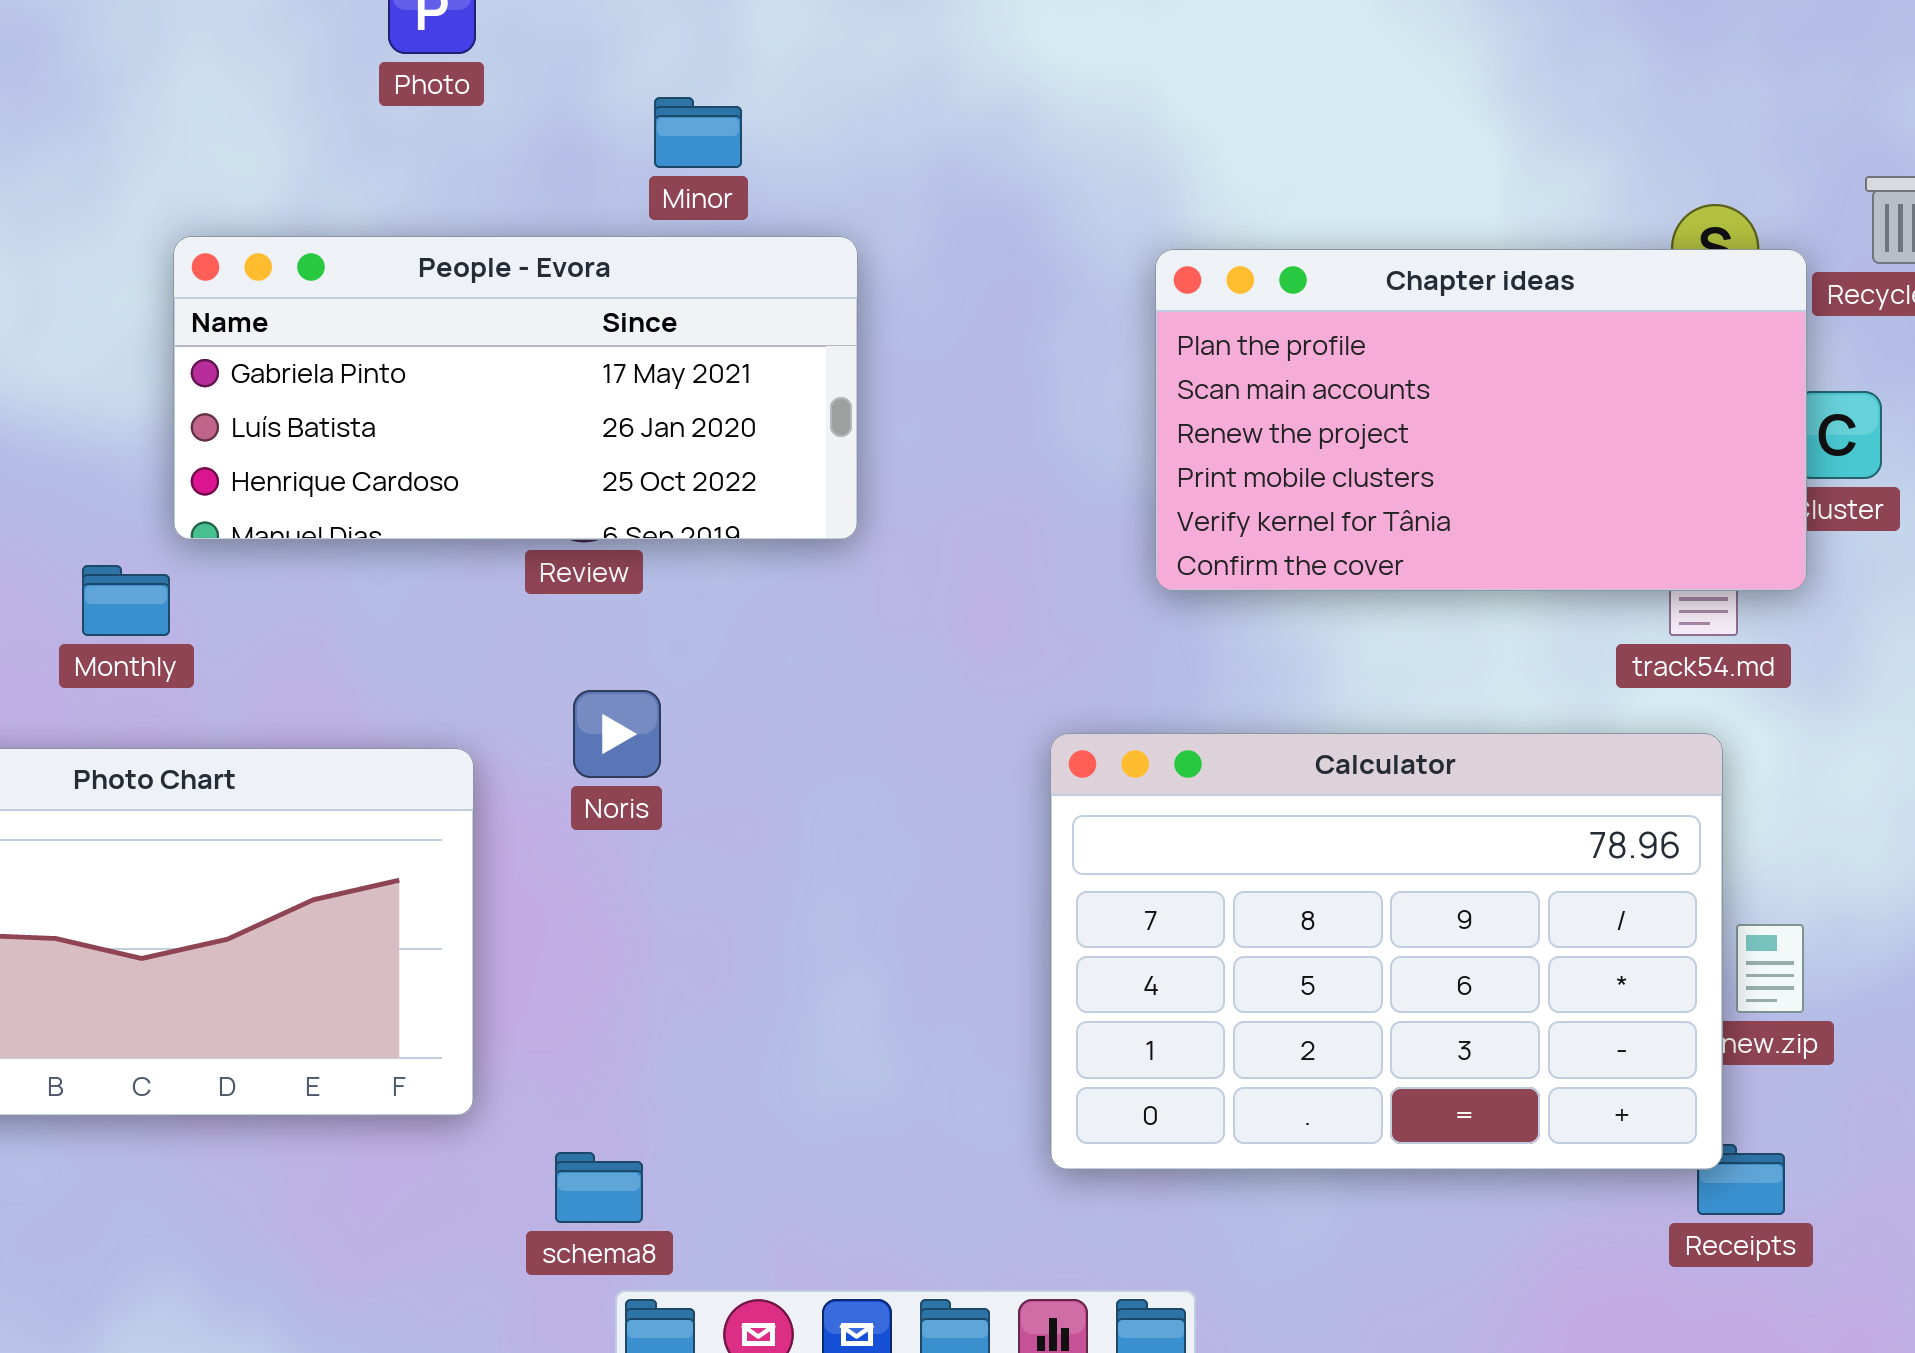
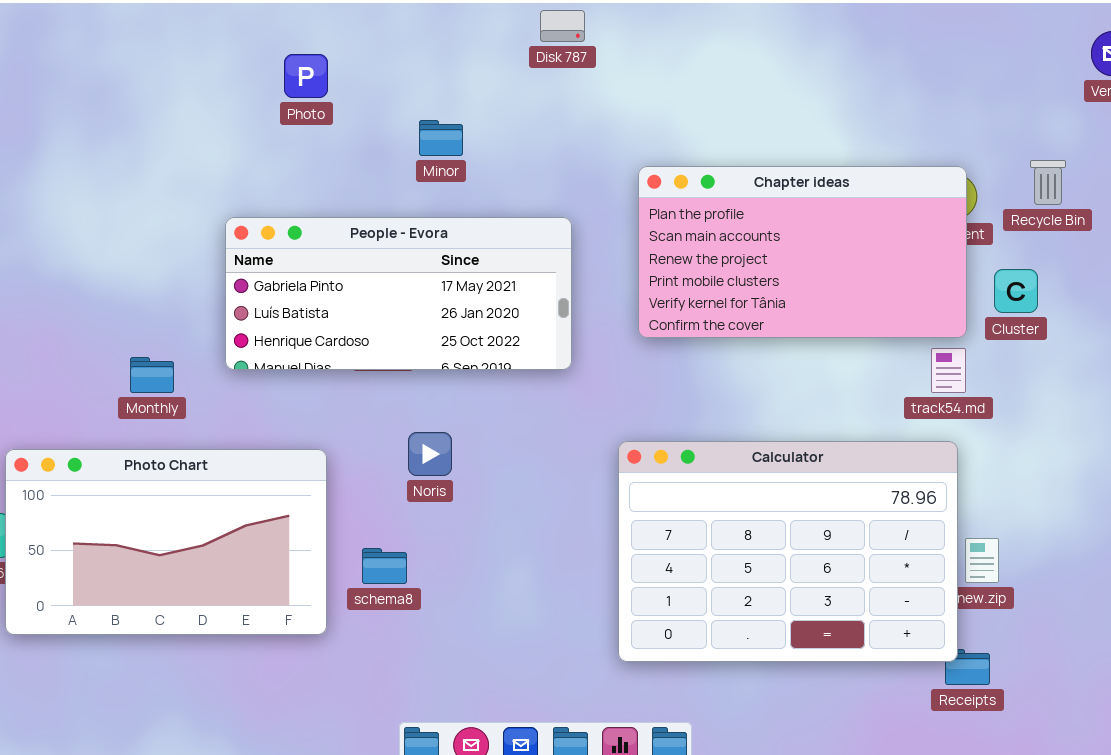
People - Evora: [173,236,858,540] -> [225,217,572,370], moved
Chapter ideas: [1155,249,1807,591] -> [638,166,967,338], moved
Noris: [573,690,661,778] -> [408,432,452,476], moved
schema8: [555,1152,643,1223] -> [362,548,407,584], moved

